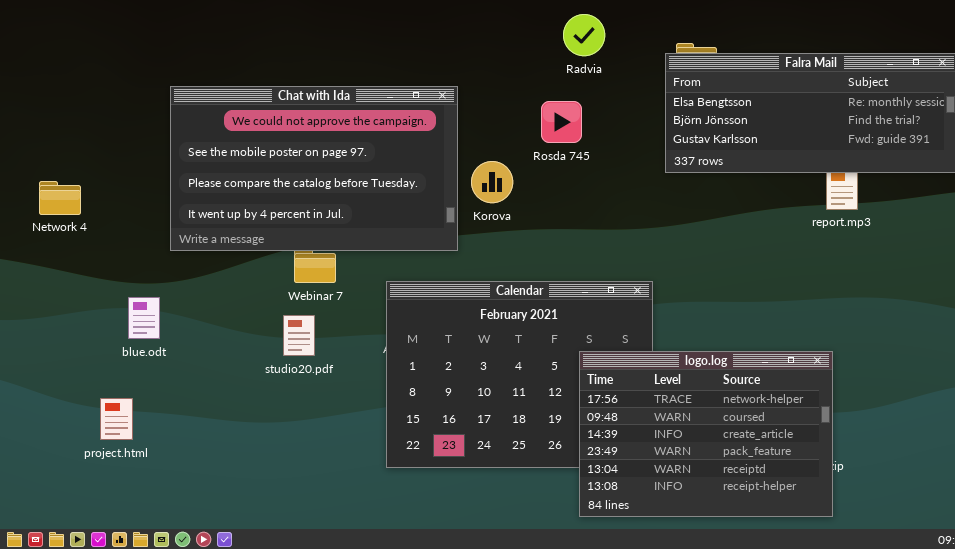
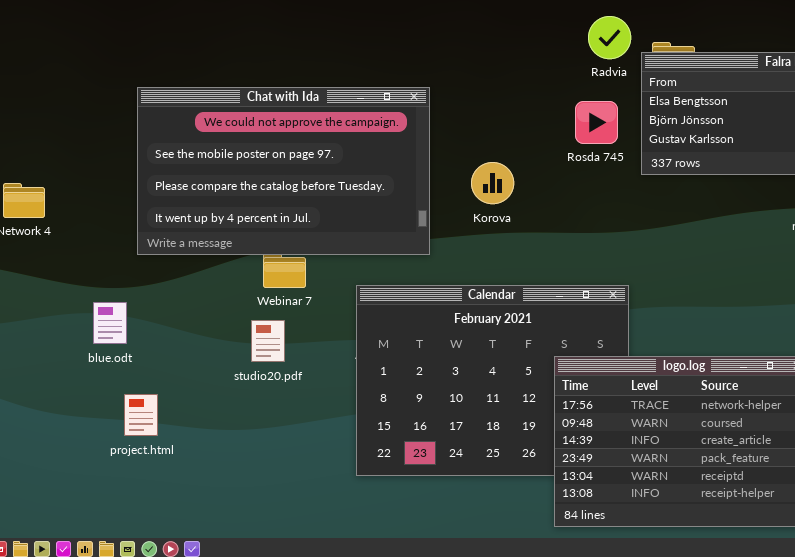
Radvia: [563,14,605,56] -> [588,16,631,59], moved
Rosda 745: [541,101,582,143] -> [575,101,618,144], moved
Korova: [471,161,513,203] -> [471,162,514,204], moved
project.html: [100,398,133,440] -> [124,394,158,436], moved

